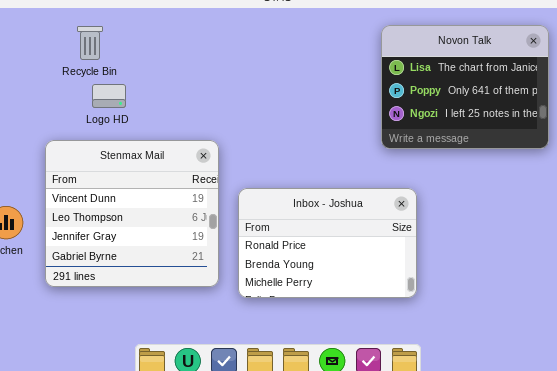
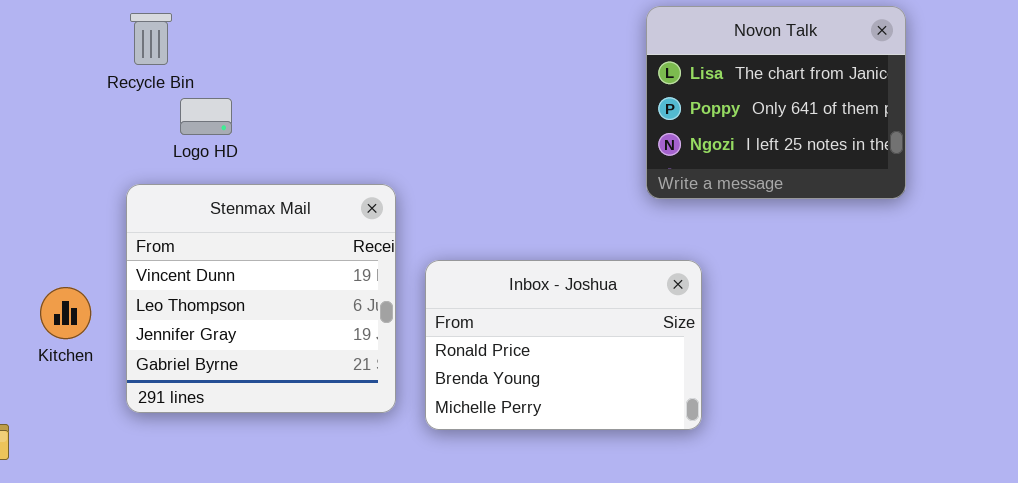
Recycle Bin: [77,26,103,60] -> [130,13,172,65], moved
Logo HD: [92,84,126,108] -> [180,98,232,135], moved

